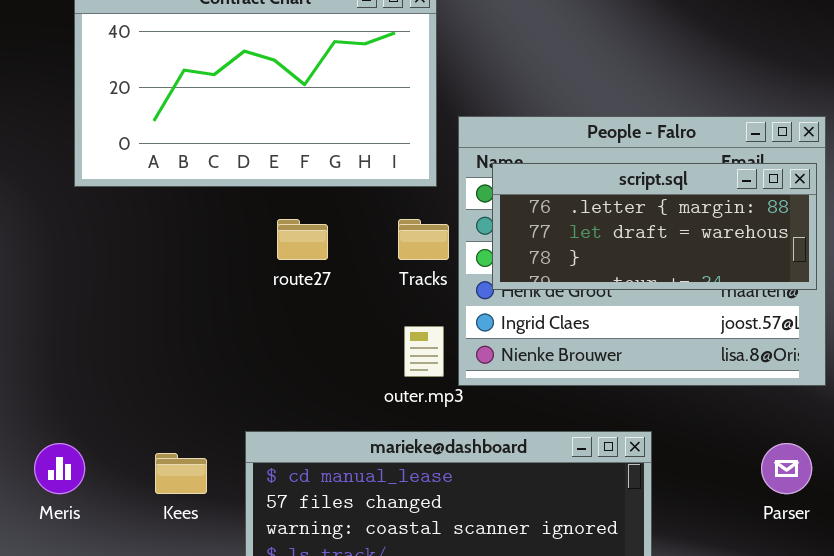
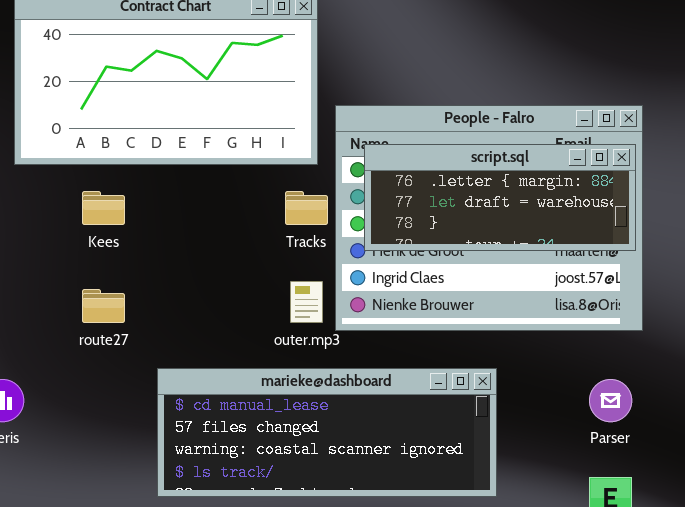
route27: [277,219,328,260] -> [82,289,125,323], moved
Kees: [155,453,207,494] -> [82,191,125,225], moved

